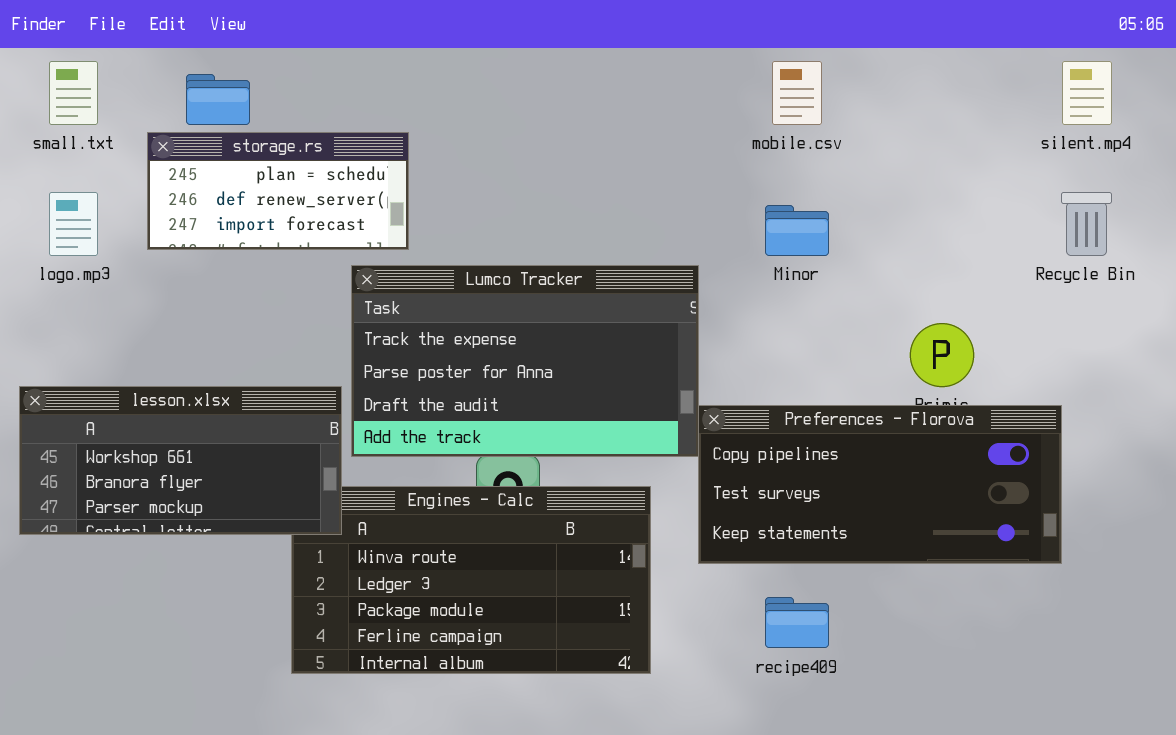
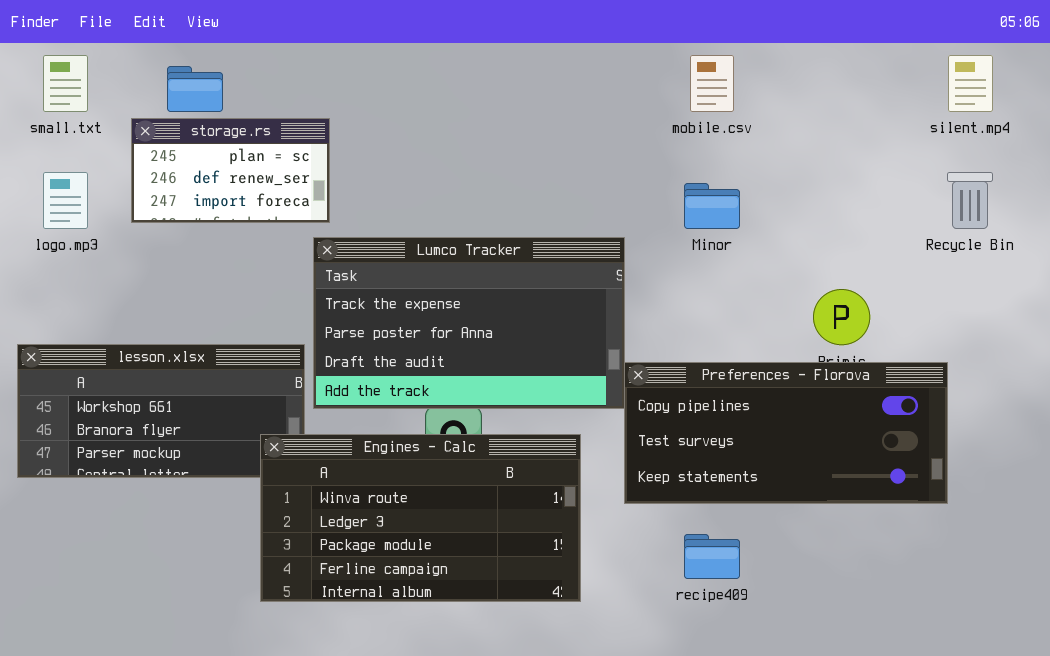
storage.rs: [147,132,409,250] -> [131,118,330,223], resized
Engines - Calc: [291,486,651,674] -> [260,434,581,602], raised

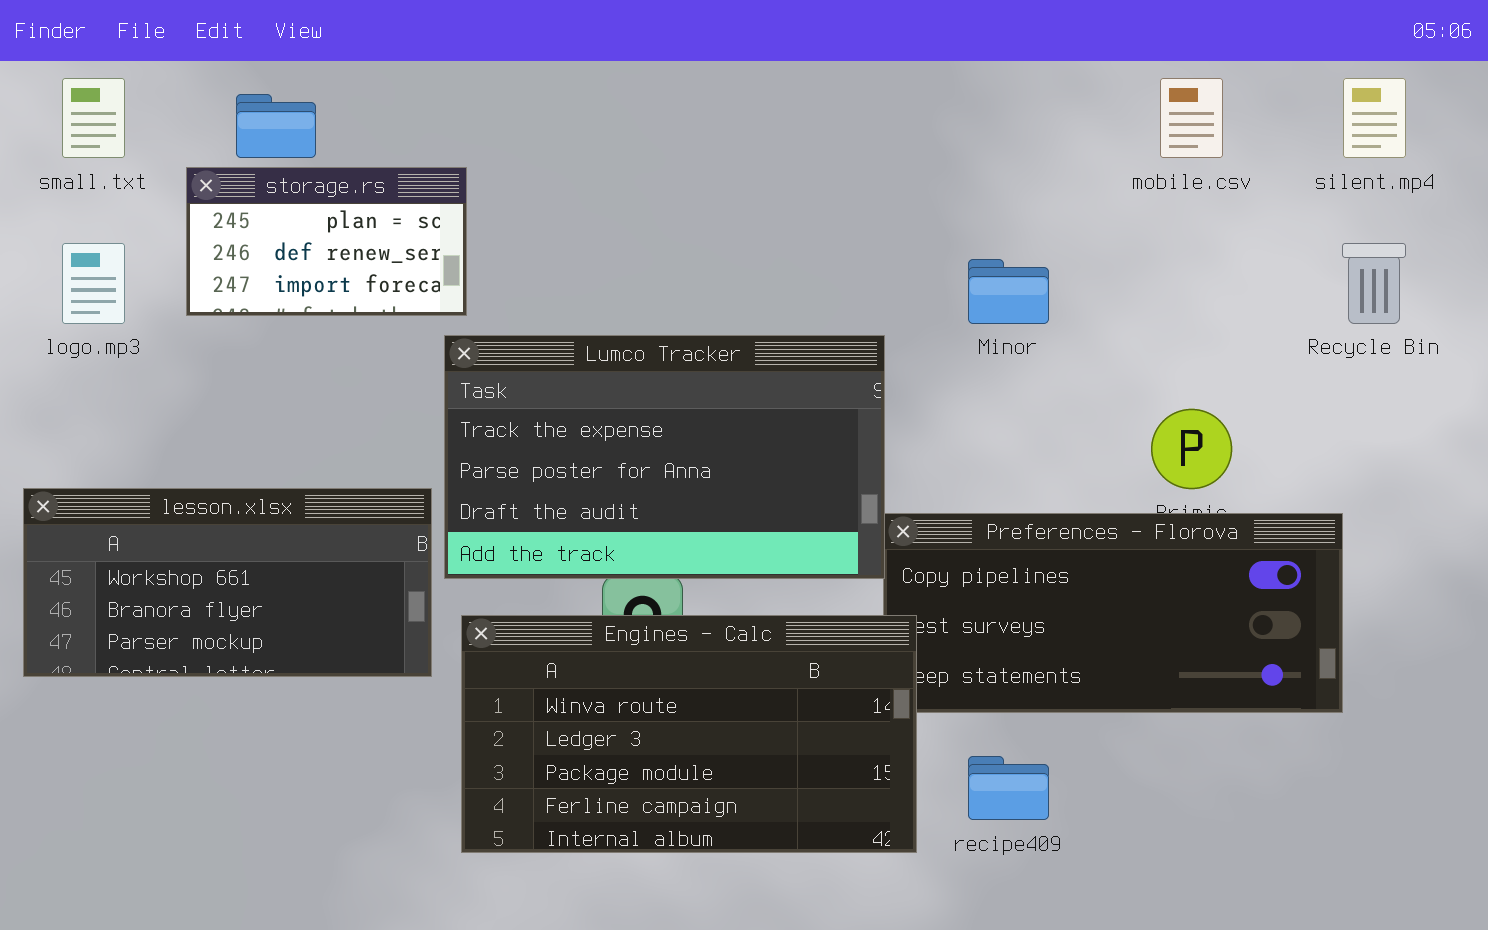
mobile.csv: [690,55,734,112] -> [1160,78,1223,158], moved
Engines - Calc: [260,434,581,602] -> [461,615,917,853], moved

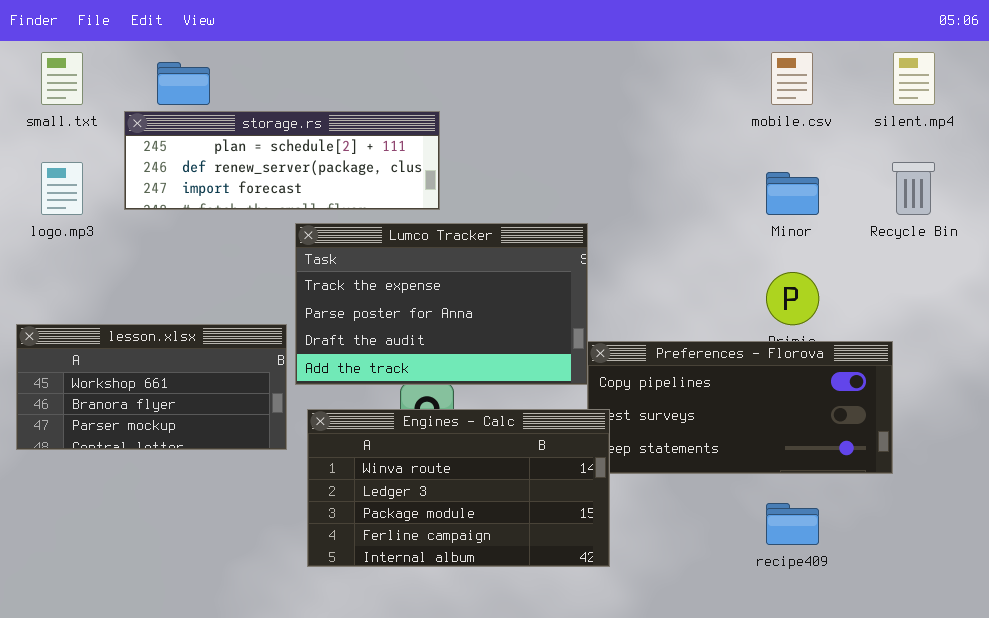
storage.rs: [186,167,467,316] -> [124,111,440,210], resized
Minor: [968,259,1049,324] -> [766,172,819,215], moved
recipe409: [968,756,1049,820] -> [766,503,819,545], moved

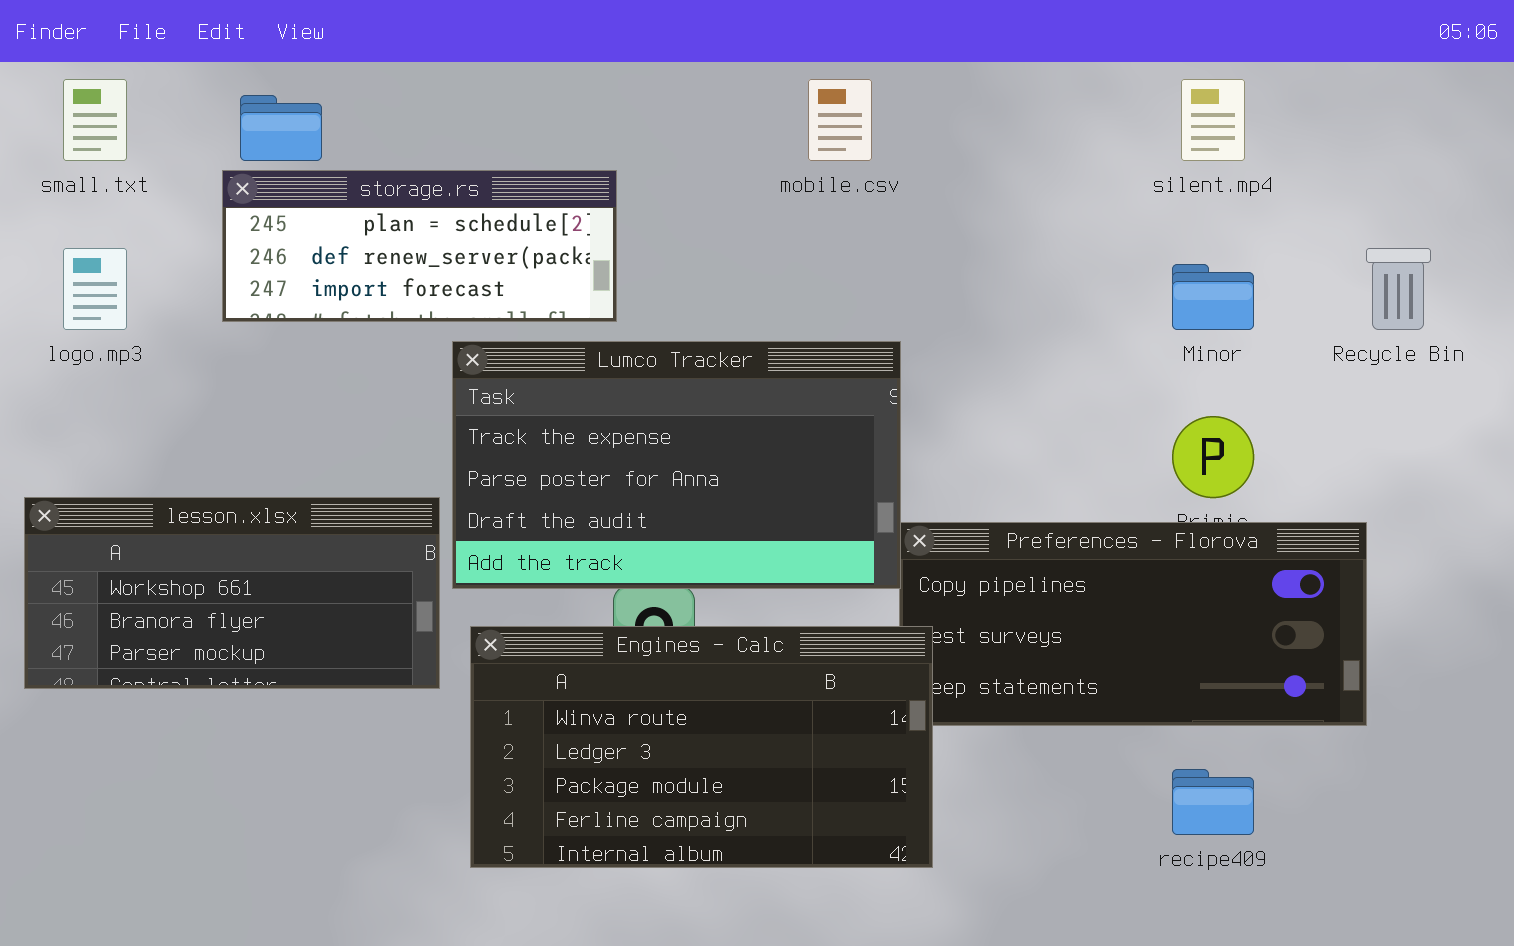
mobile.csv: [771,52,813,105] -> [808,79,872,161], moved
silent.mp4: [893,52,935,105] -> [1181,79,1245,161], moved
storage.rs: [124,111,440,210] -> [222,170,617,322], moved, resized

